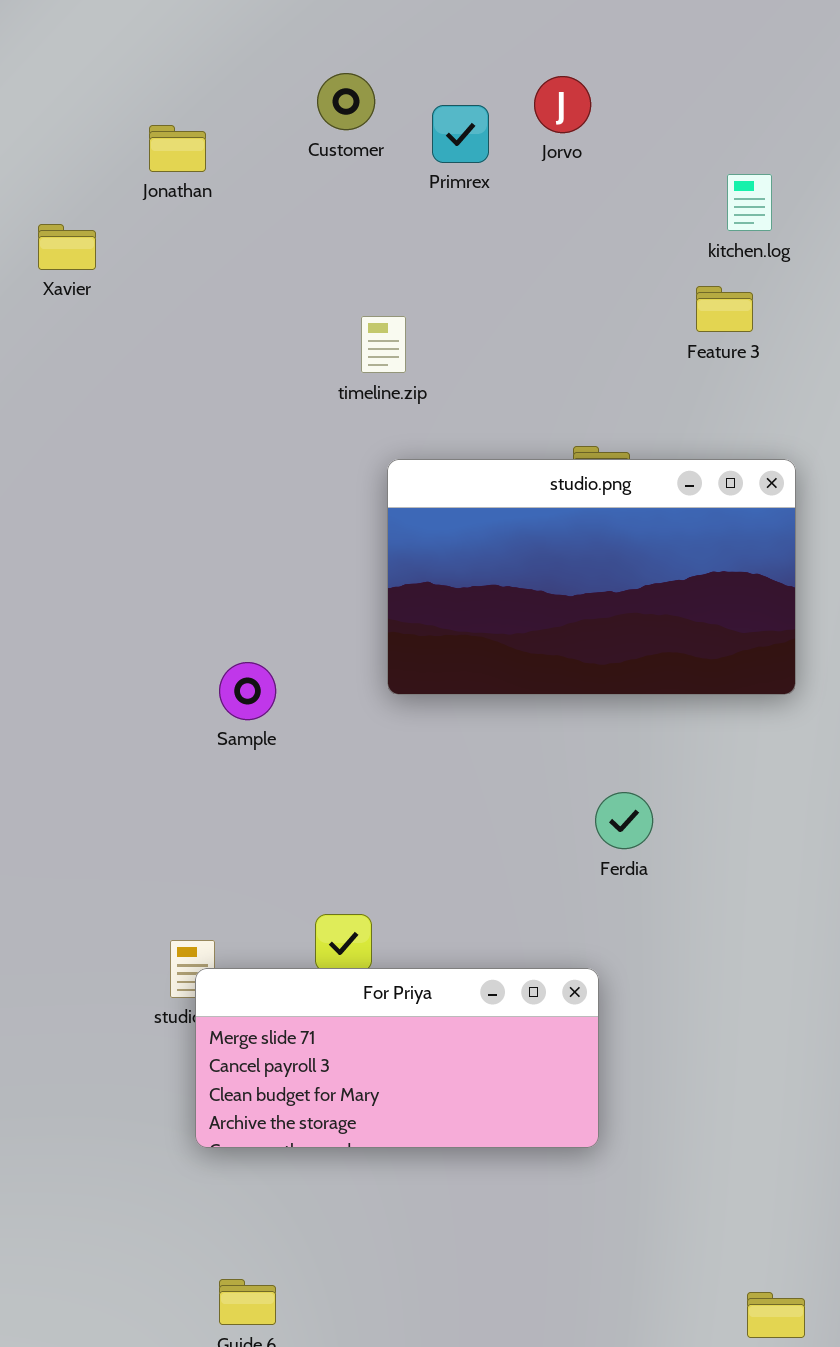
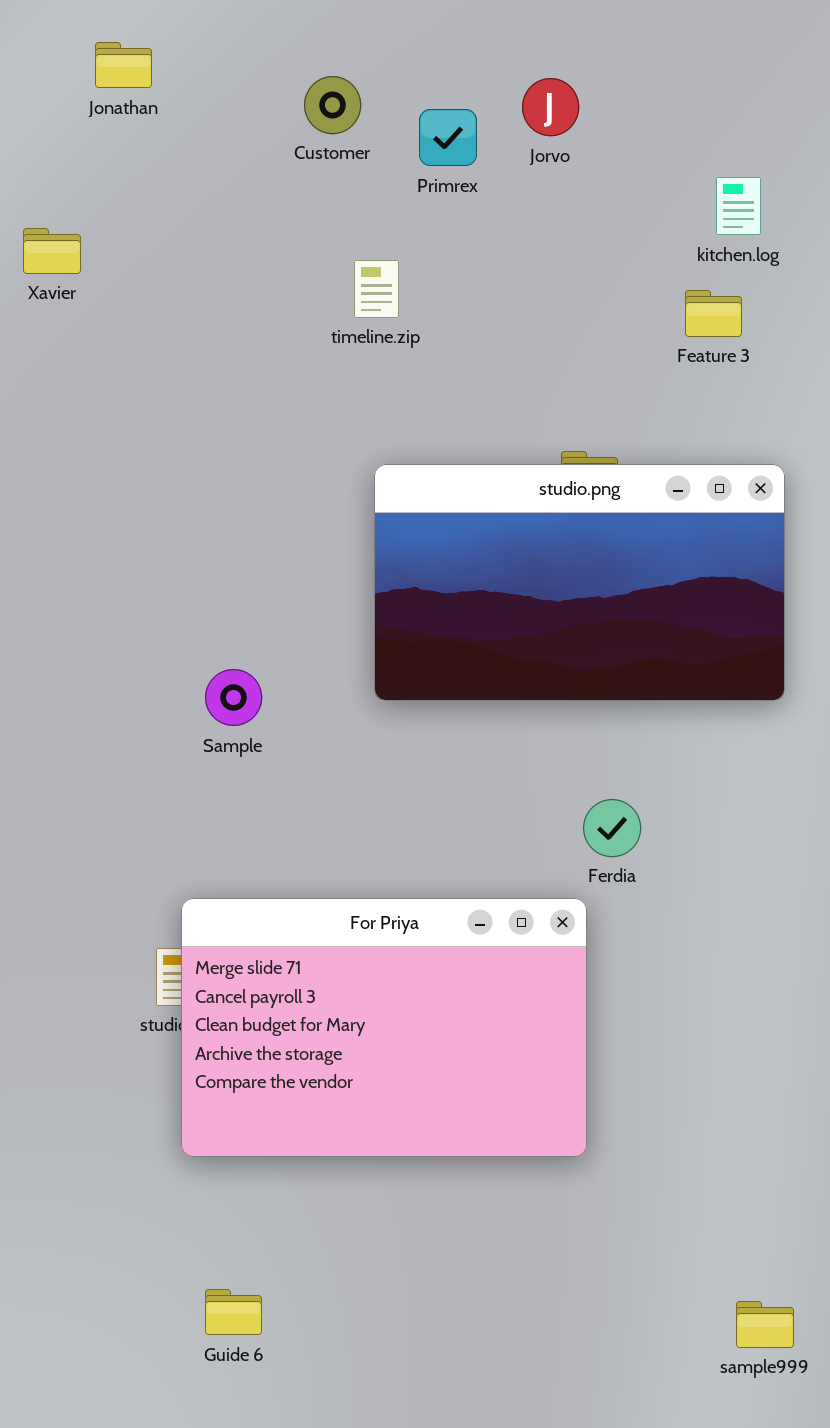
Jonathan: [149,125,206,172] -> [95,42,152,88], moved
timeline.zip: [361,316,406,373] -> [354,260,399,318], moved
For Priya: [195,968,599,1148] -> [181,898,587,1157], resized

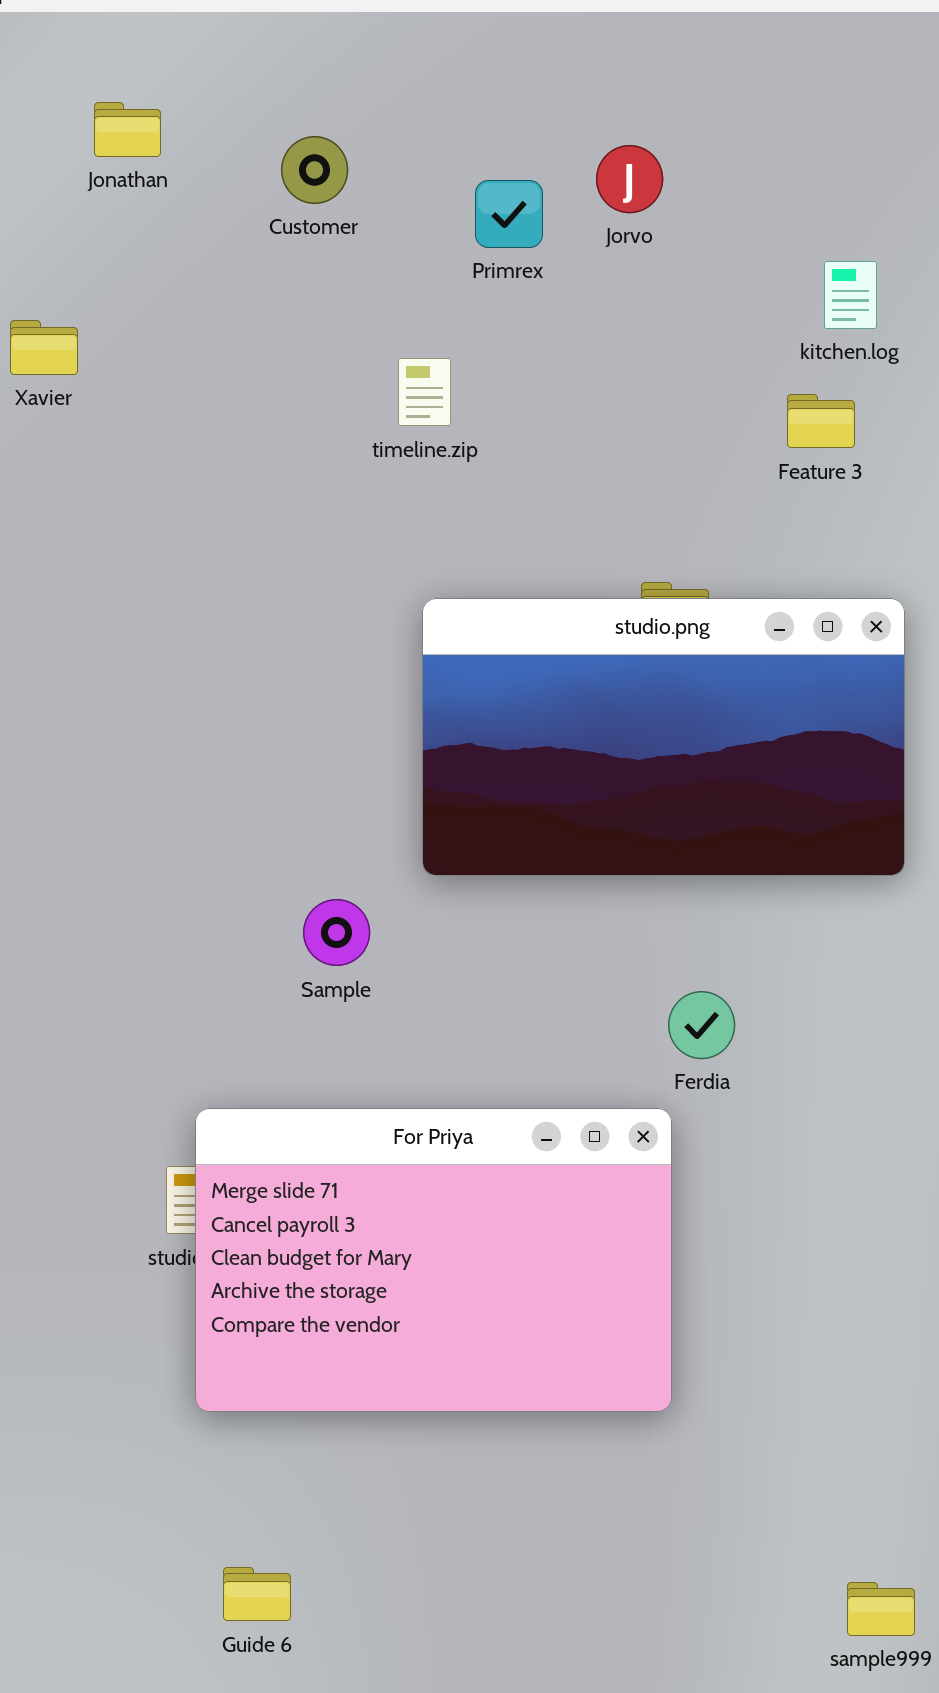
Customer: [304,76,361,134] -> [281,136,348,204], moved
Sample: [205,669,262,726] -> [303,899,370,966], moved

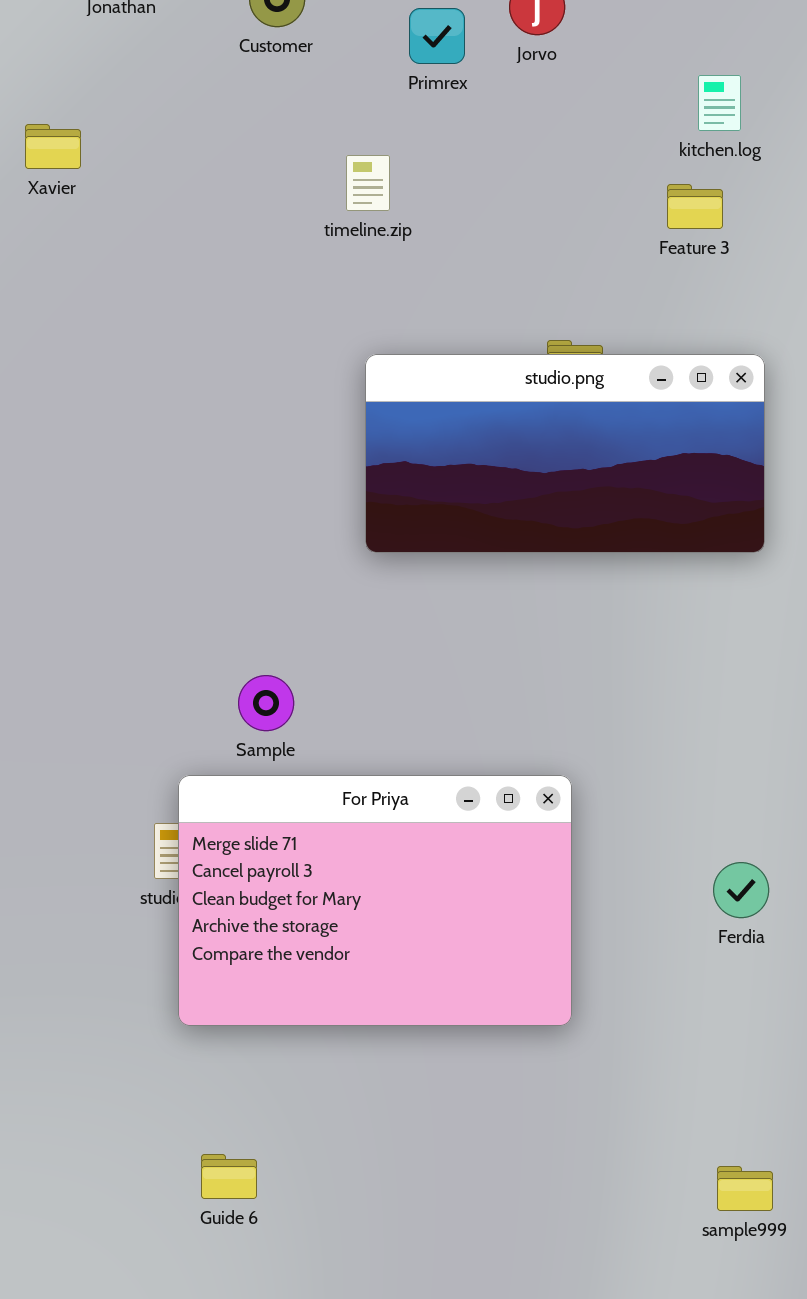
studio.png: [422,598,905,876] -> [365,354,765,553], resized
Sample: [303,899,370,966] -> [238,675,294,731], moved
Ferdia: [668,991,735,1059] -> [713,862,769,918], moved

